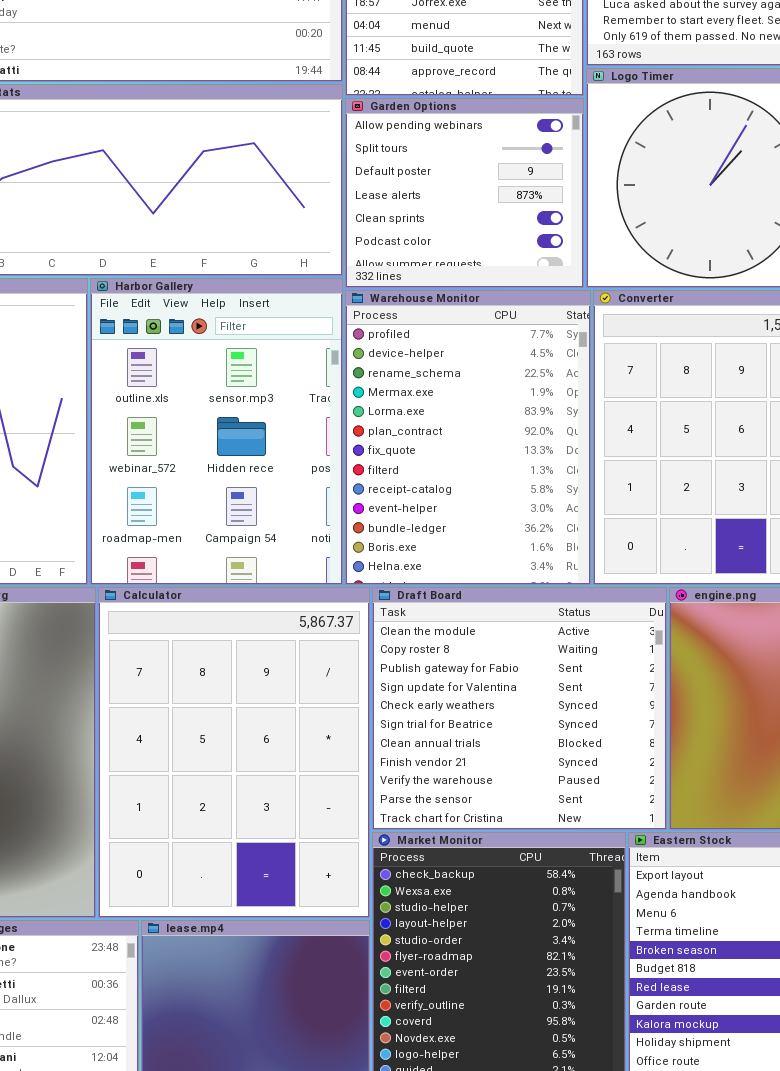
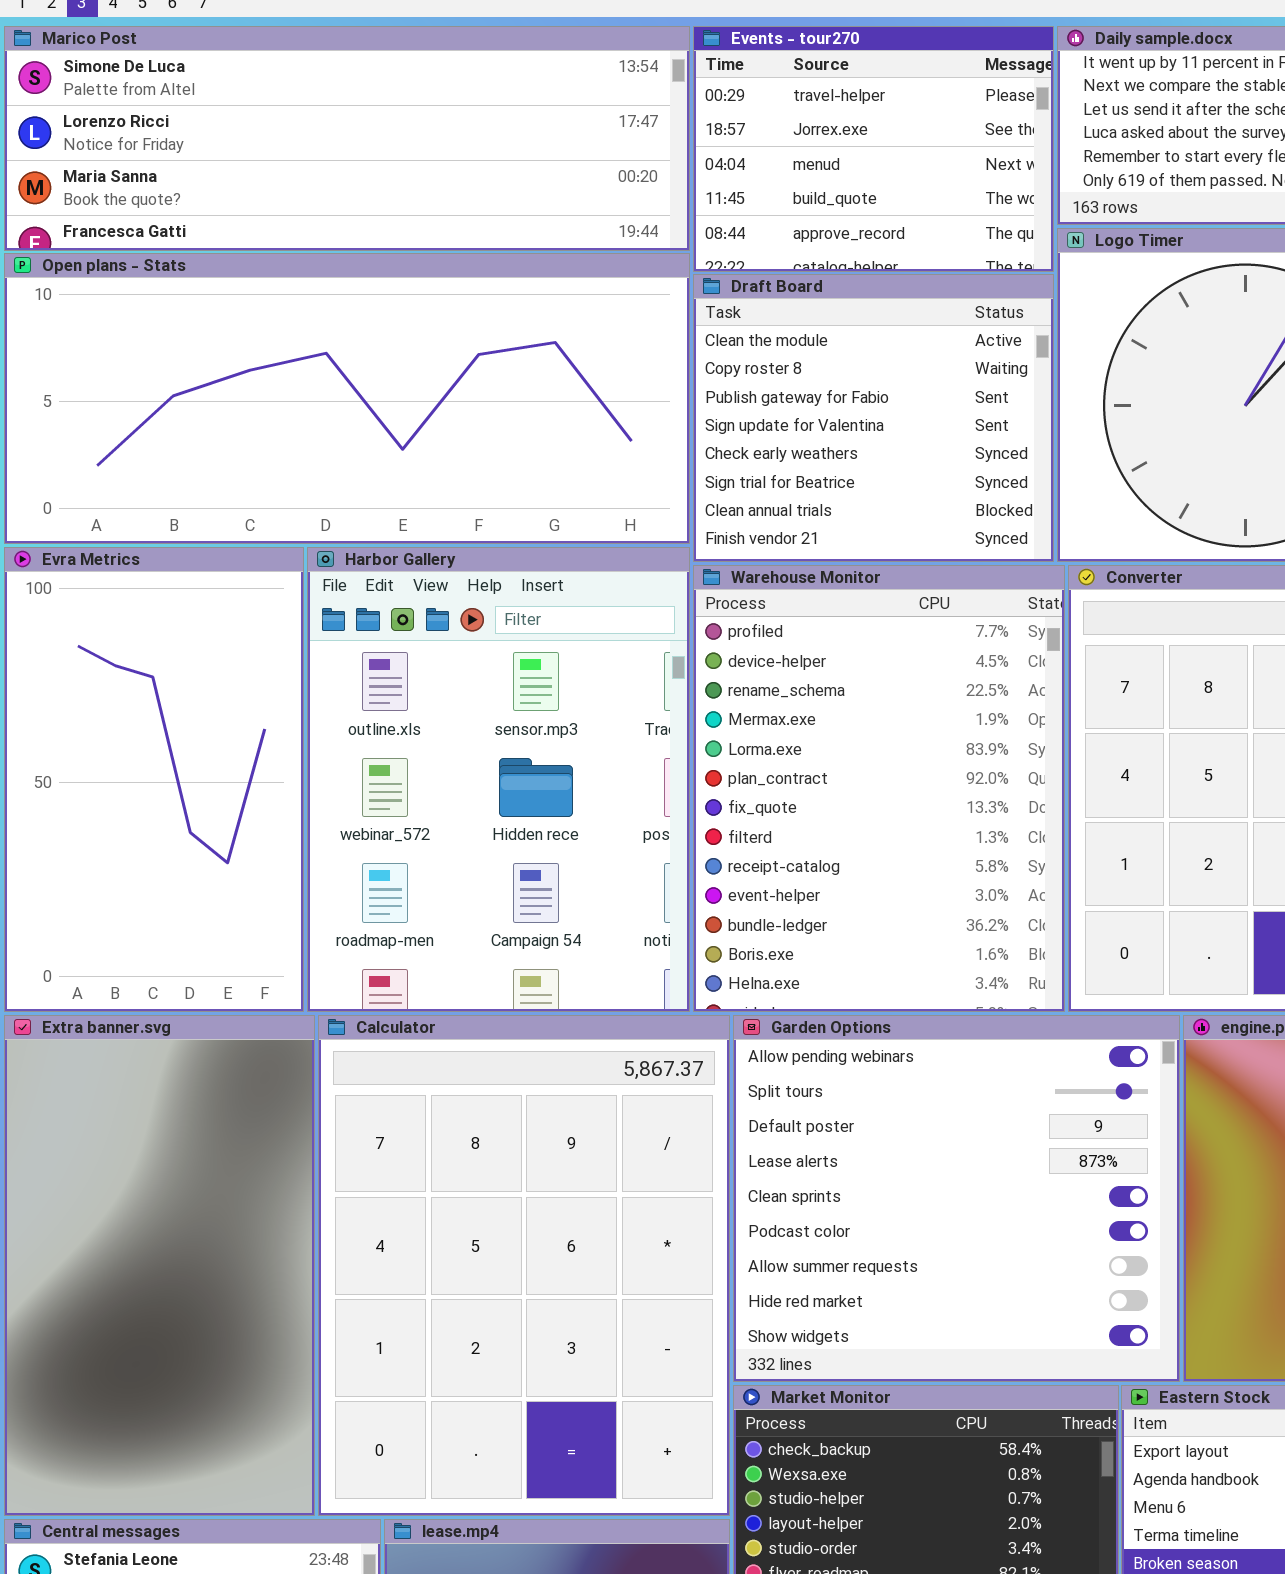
Garden Options: [345,98,584,288] -> [733,1015,1180,1382], moved, resized
Draft Board: [372,587,667,830] -> [693,274,1054,562], moved, resized

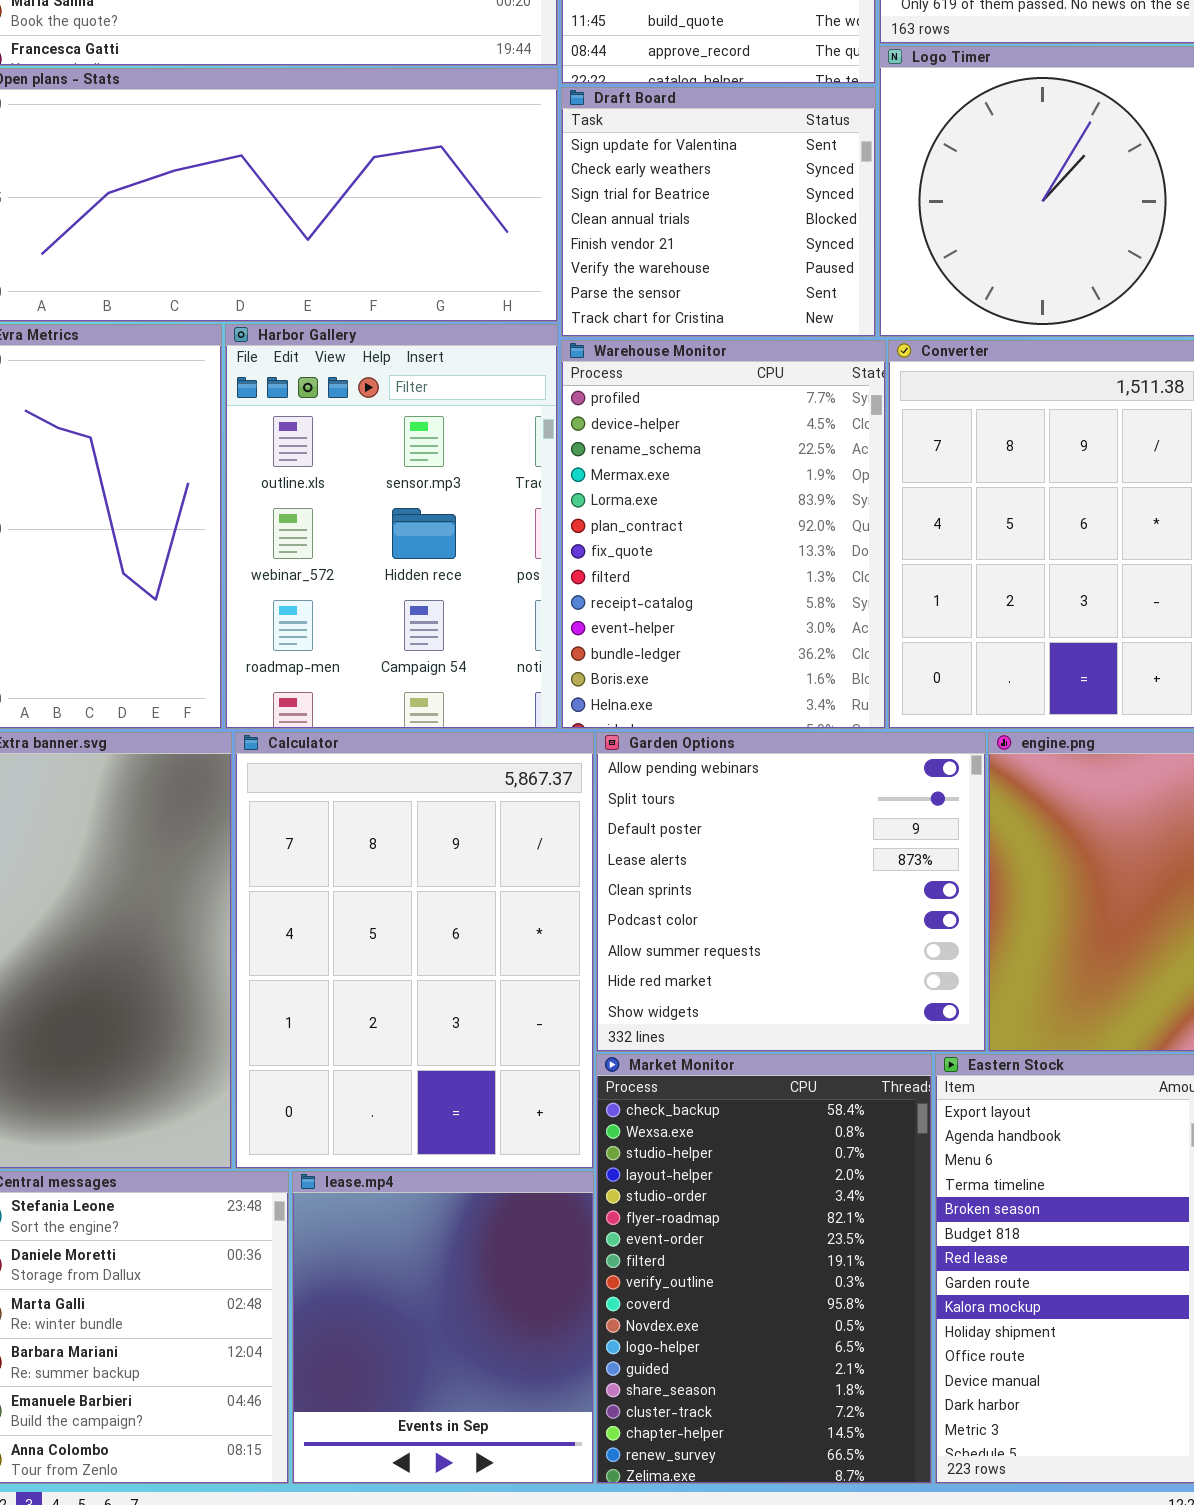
Draft Board: [693,274,1054,562] -> [561,87,876,337], scrolled down 3 rows

